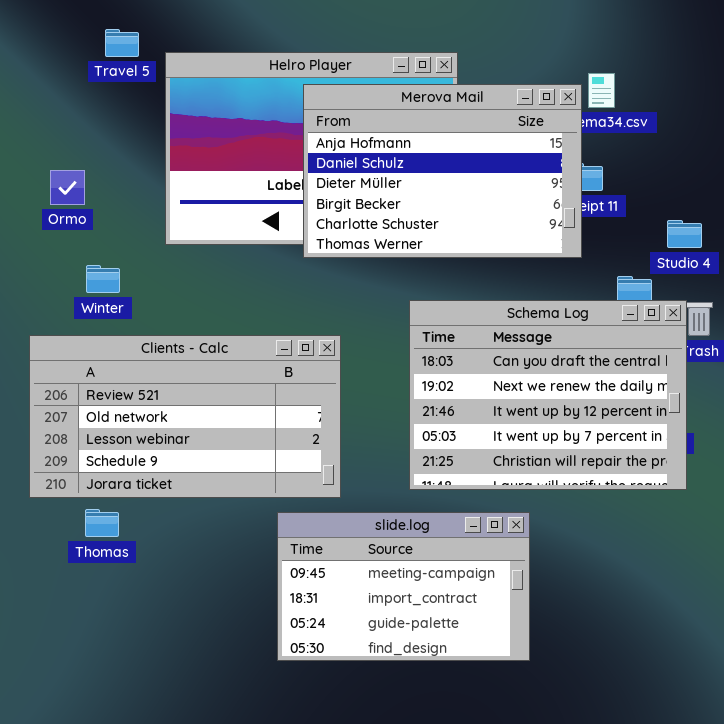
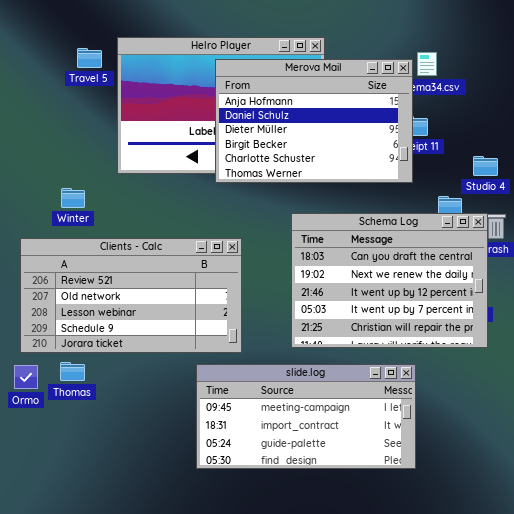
Travel 5: [105,29,139,57] -> [77,48,102,68], moved
Ormo: [50,170,85,205] -> [14,365,38,389], moved
slide.log: [277,512,530,661] -> [196,364,416,469], resized

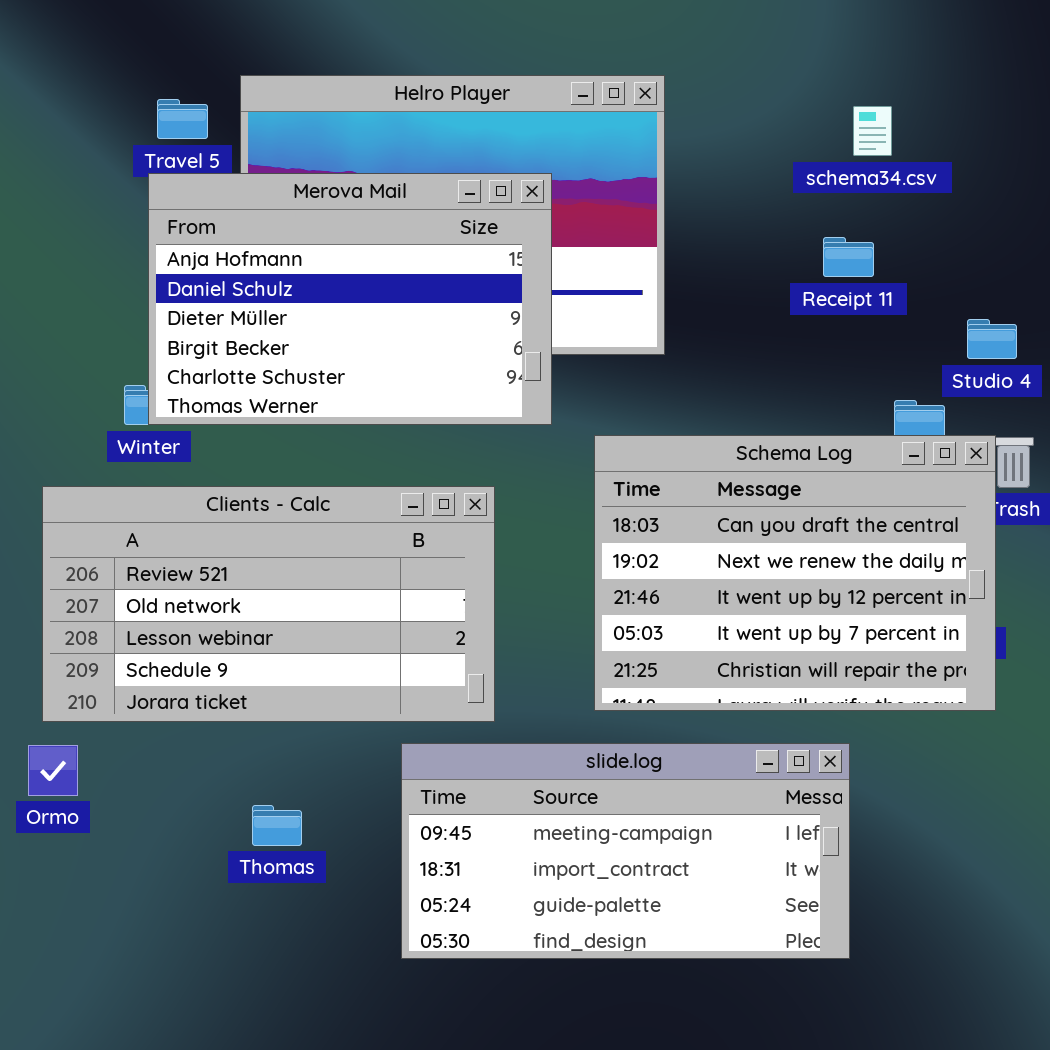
Merova Mail: [215,59,413,183] -> [148,173,552,425], moved
Thomas: [60,362,85,381] -> [252,805,302,846], moved

